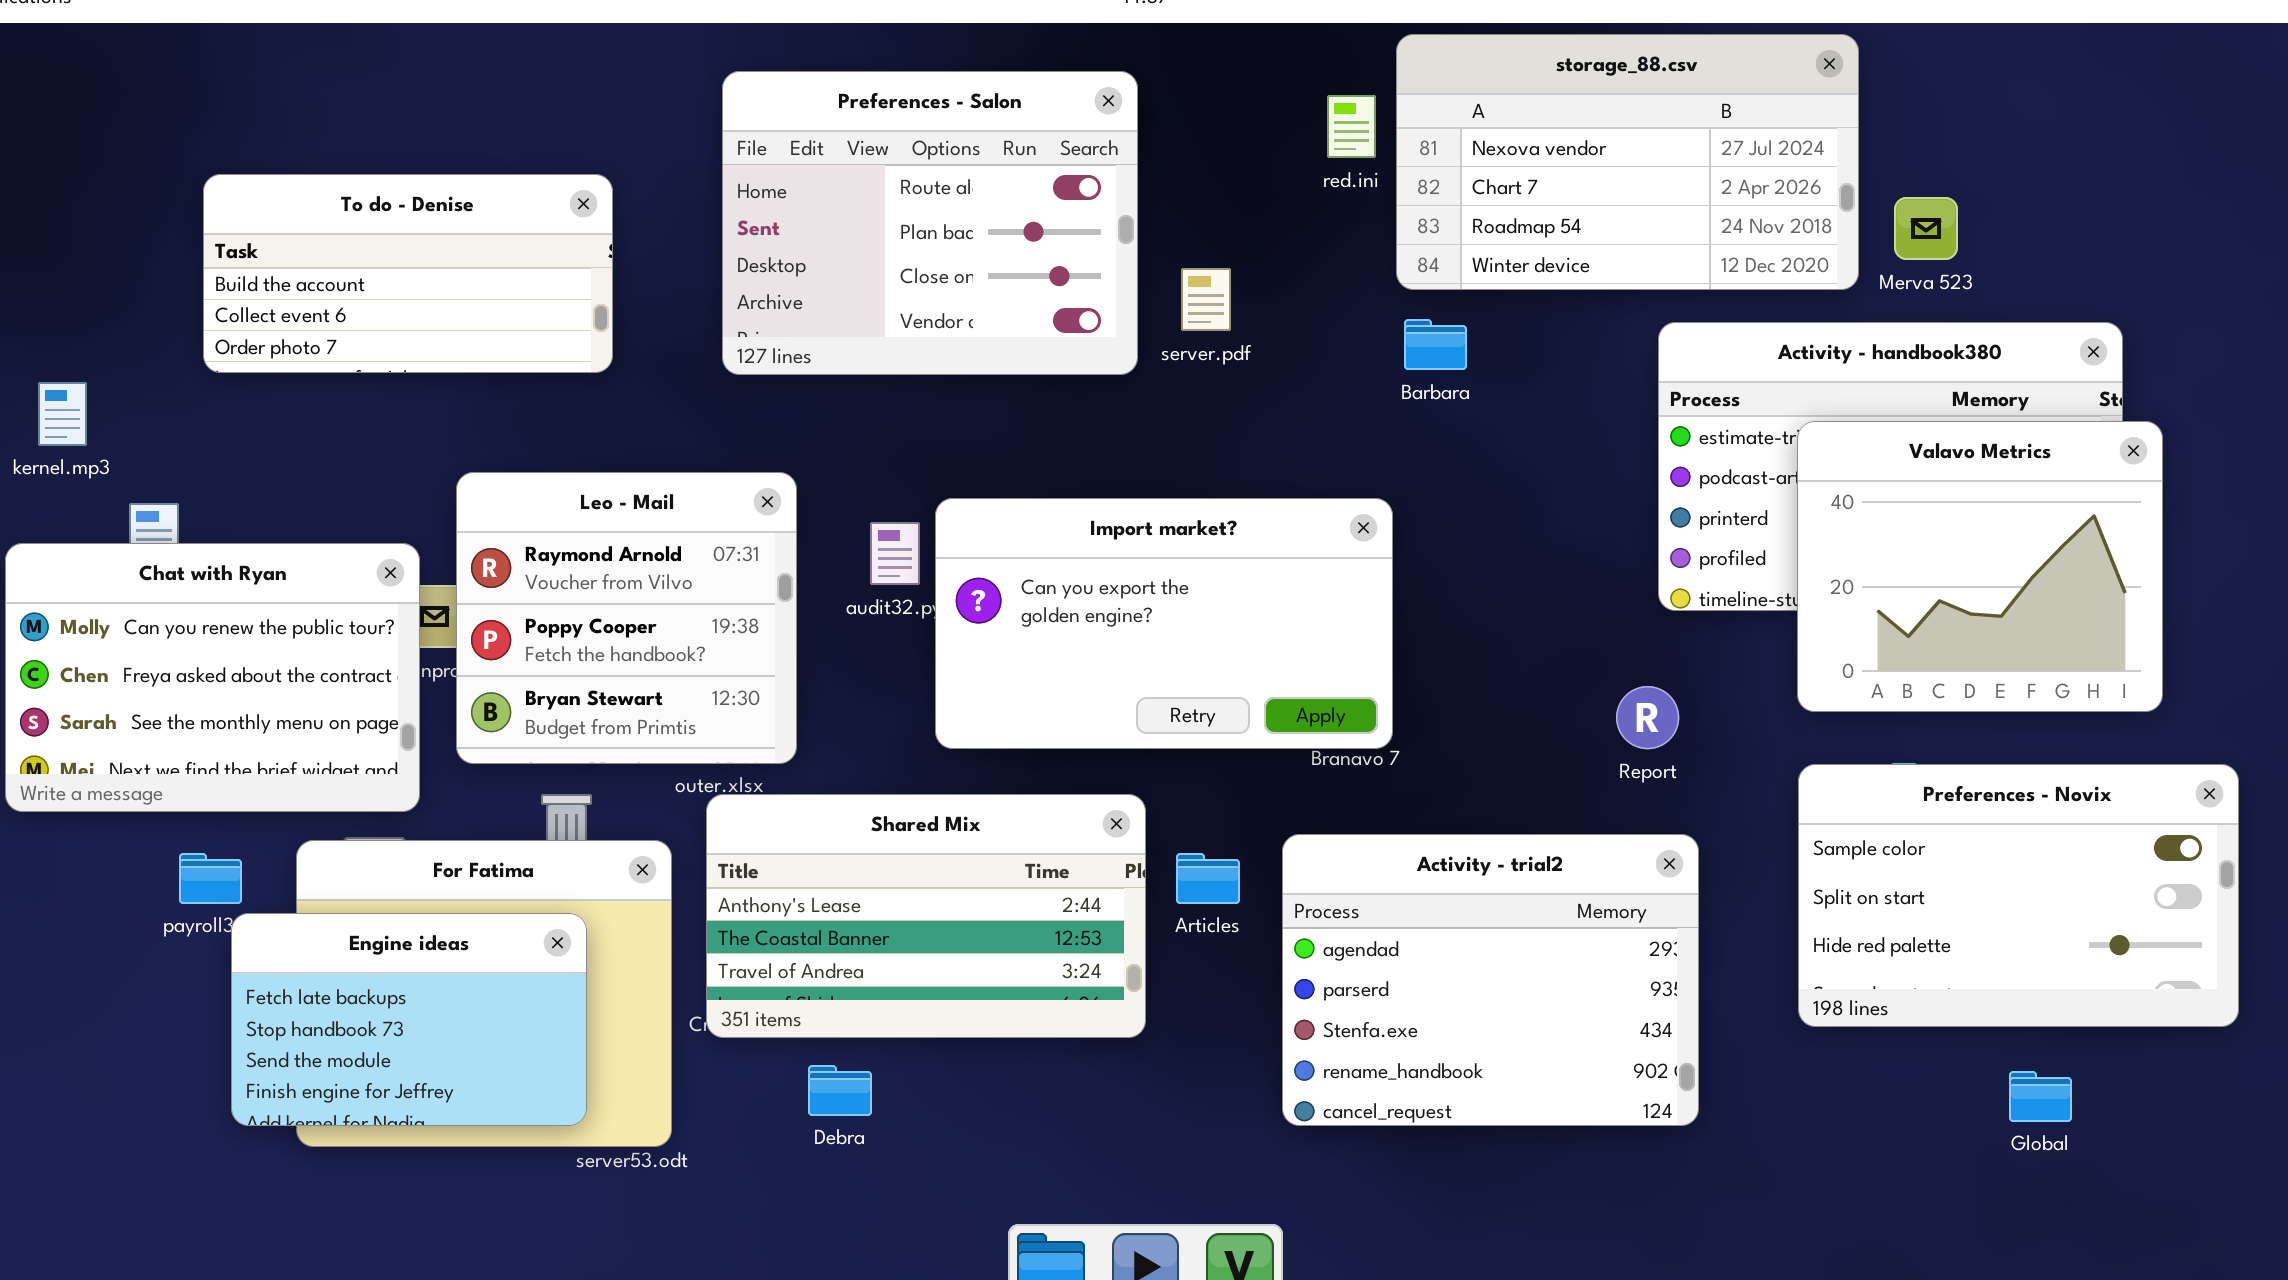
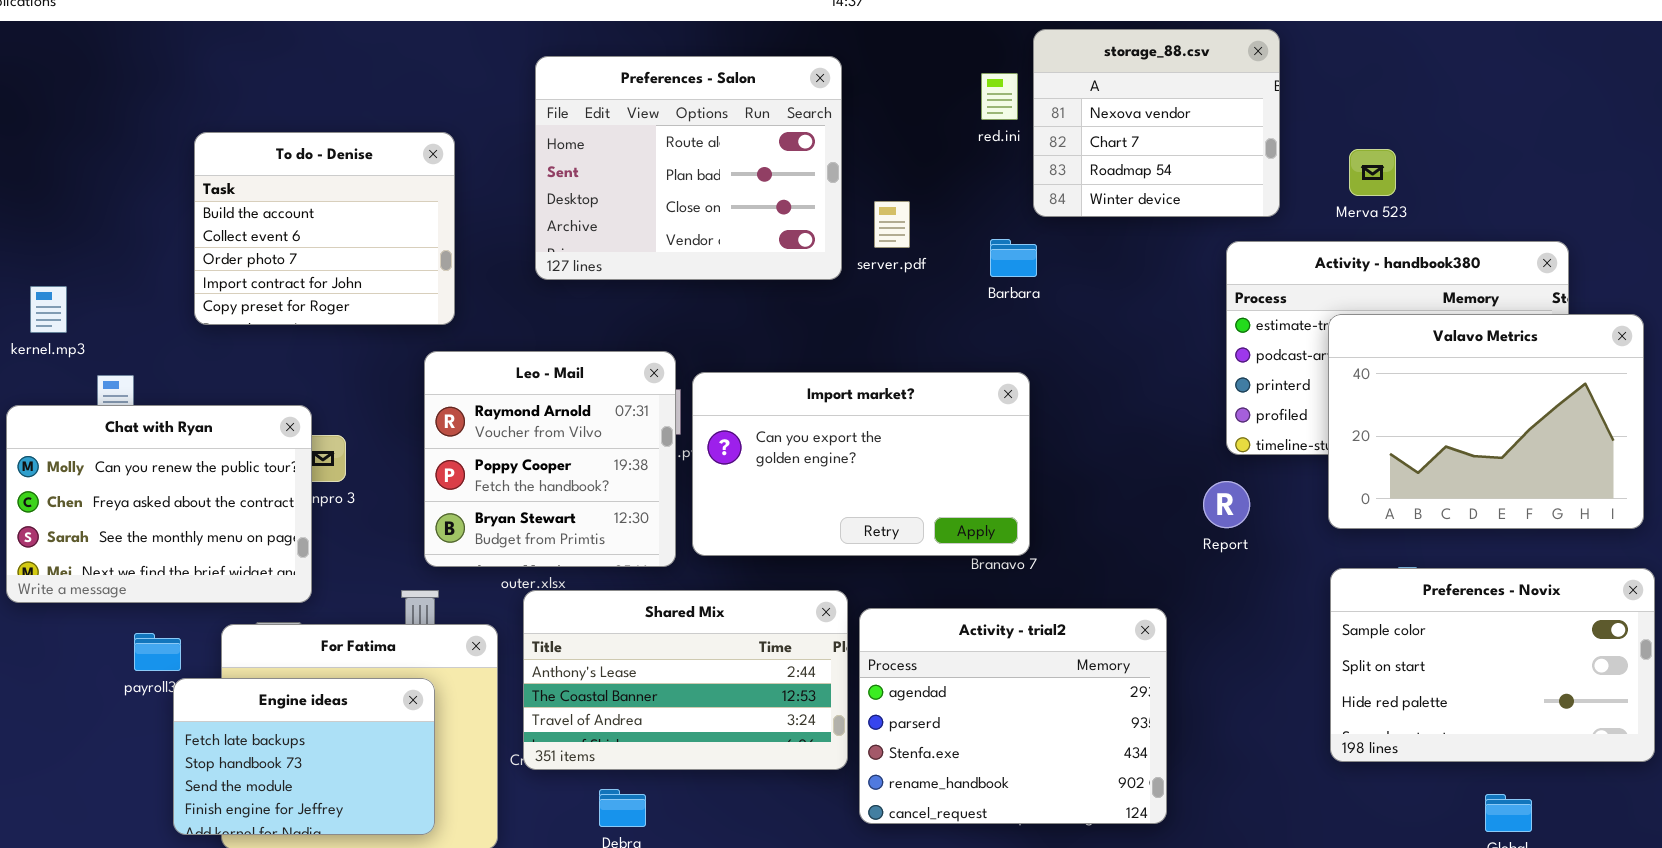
storage_88.csv: [1396,34,1859,290] -> [1033,29,1280,217], resized
To do - Denise: [203,174,613,373] -> [194,132,455,325], resized
Merva 523: [1894,197,1958,260] -> [1349,149,1396,196], moved
Barbara: [1404,319,1467,370] -> [990,239,1037,277], moved
Valavo Metrics: [1797,421,2163,712] -> [1328,314,1644,529], resized
Leo - Mail: [456,472,797,764] -> [424,351,676,567], moved
Report: [1616,686,1679,749] -> [1203,481,1250,528], moved
Activity - trial2: [1282,834,1699,1126] -> [859,608,1167,824], moved

